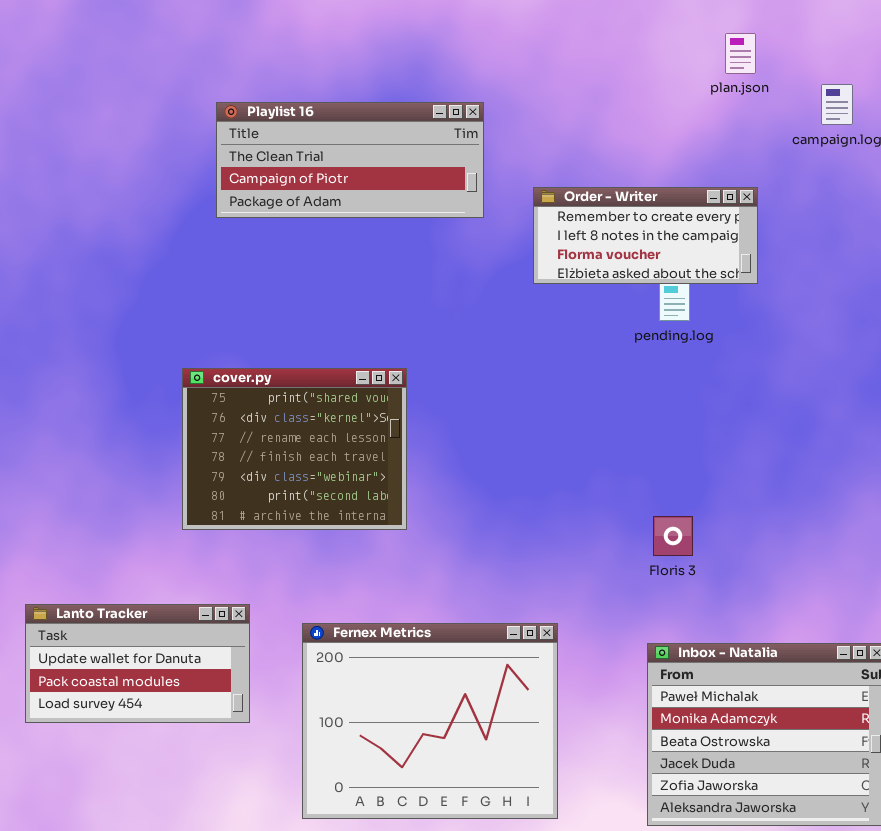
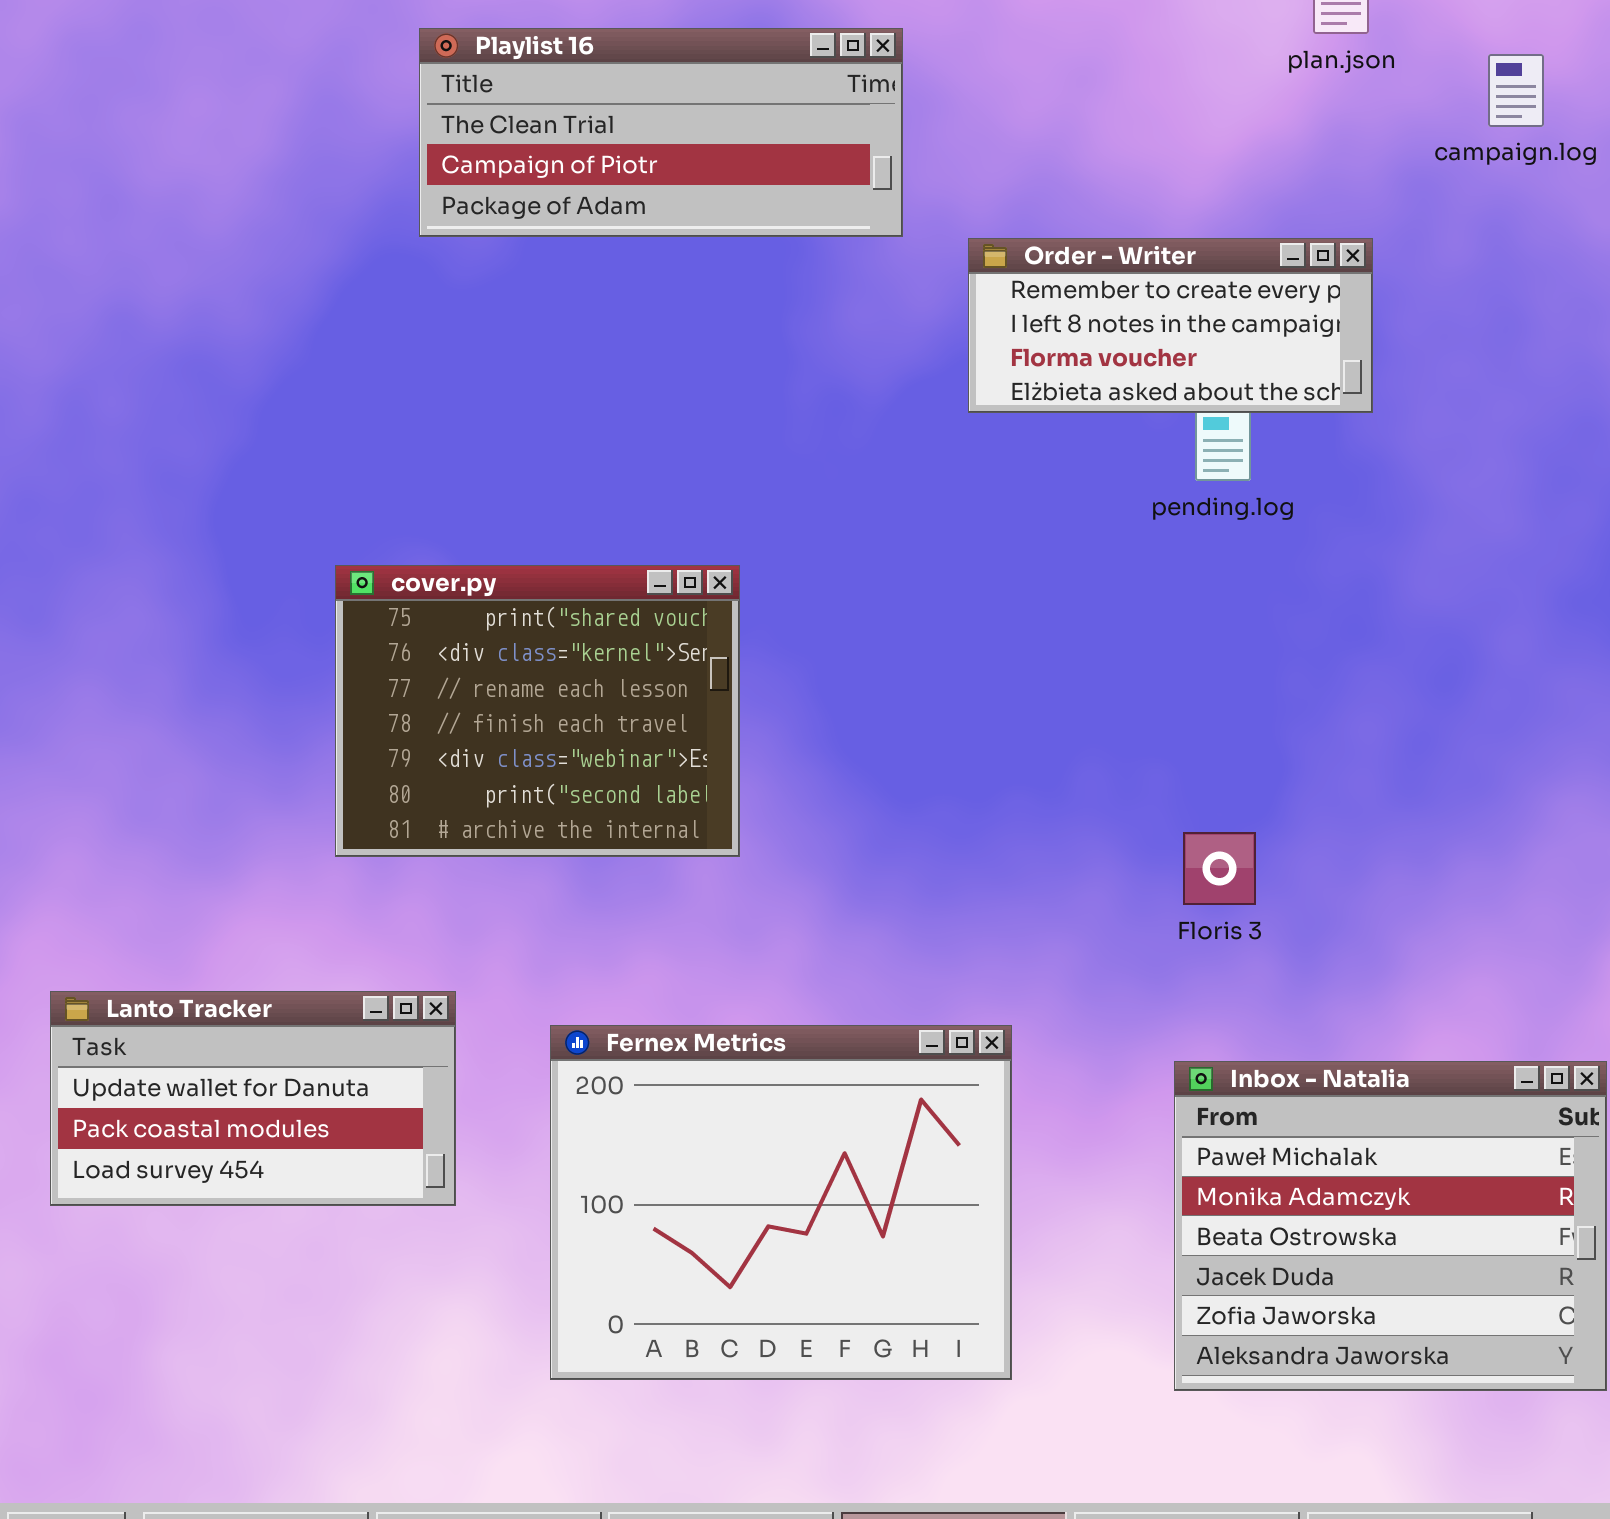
Playlist 16: [216,102,484,218] -> [419,28,903,237], moved

